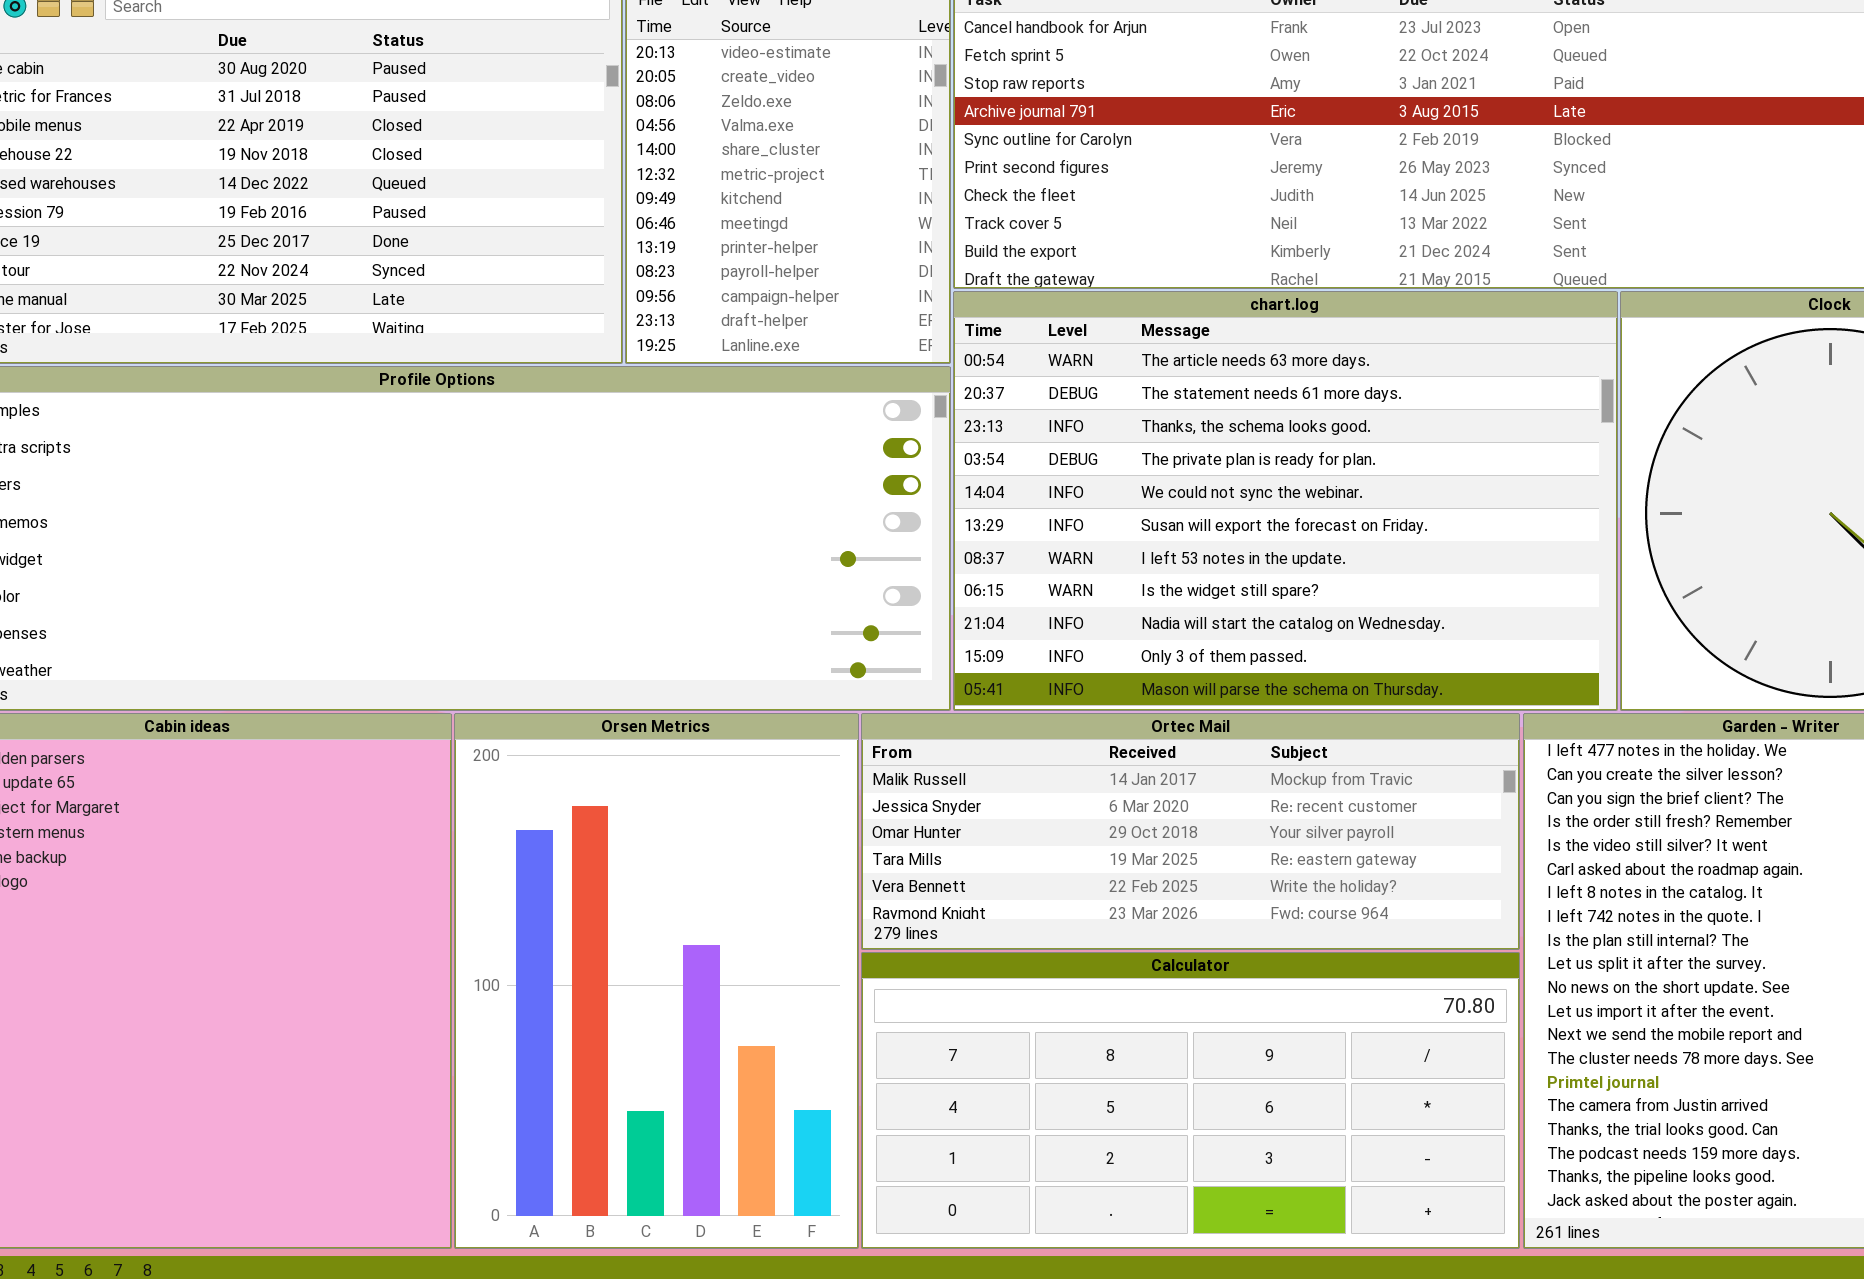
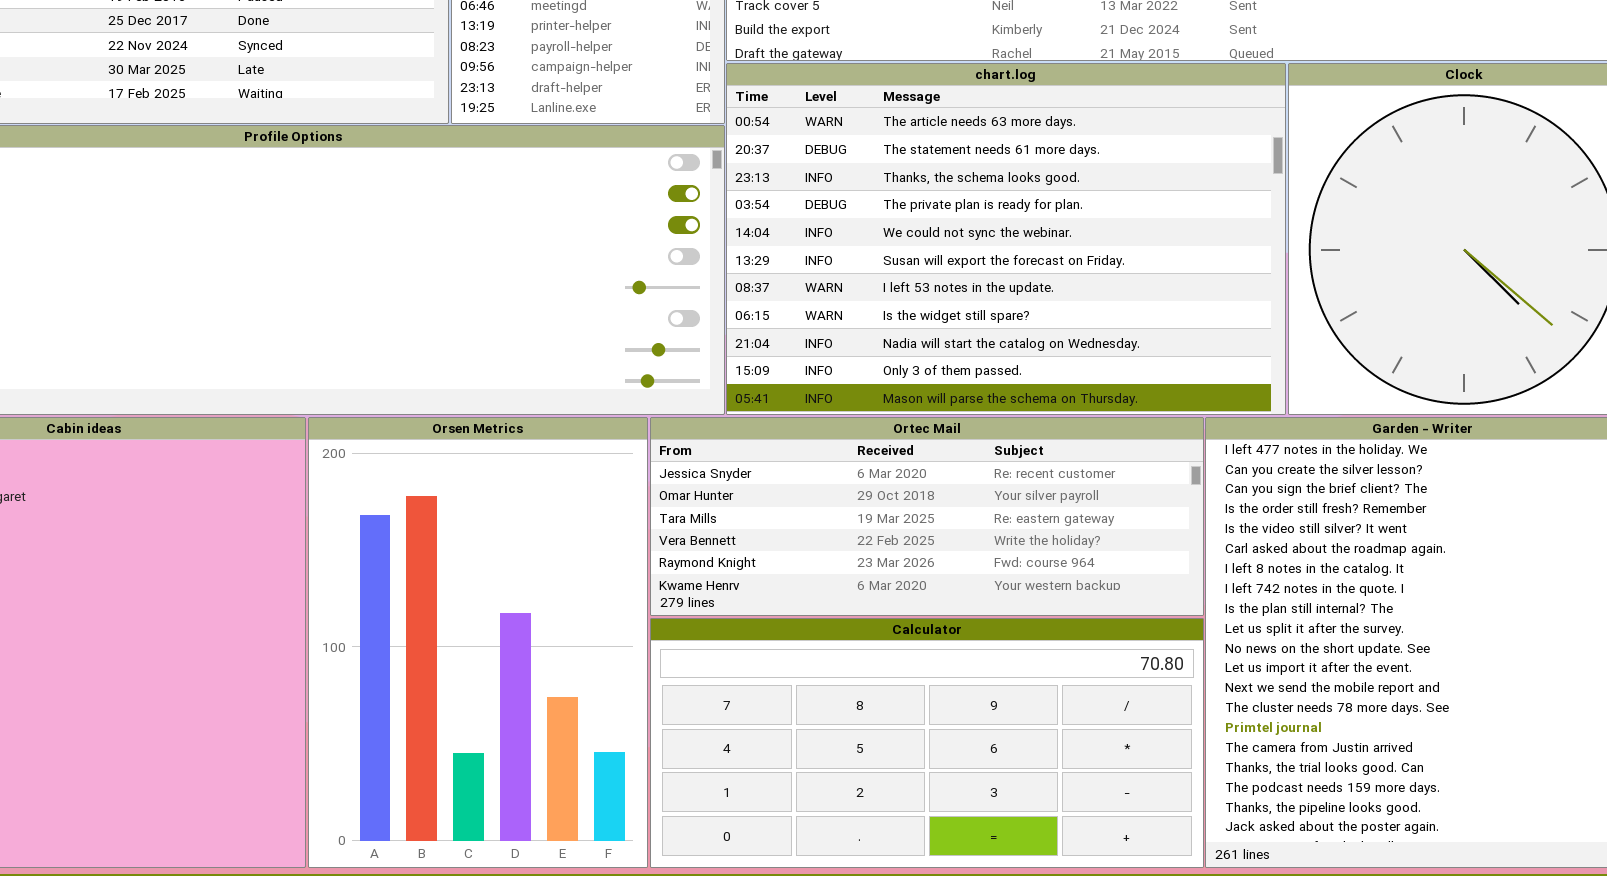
Ortec Mail: [861,713,1520,950] -> [650,417,1204,616], scrolled down 1 row

